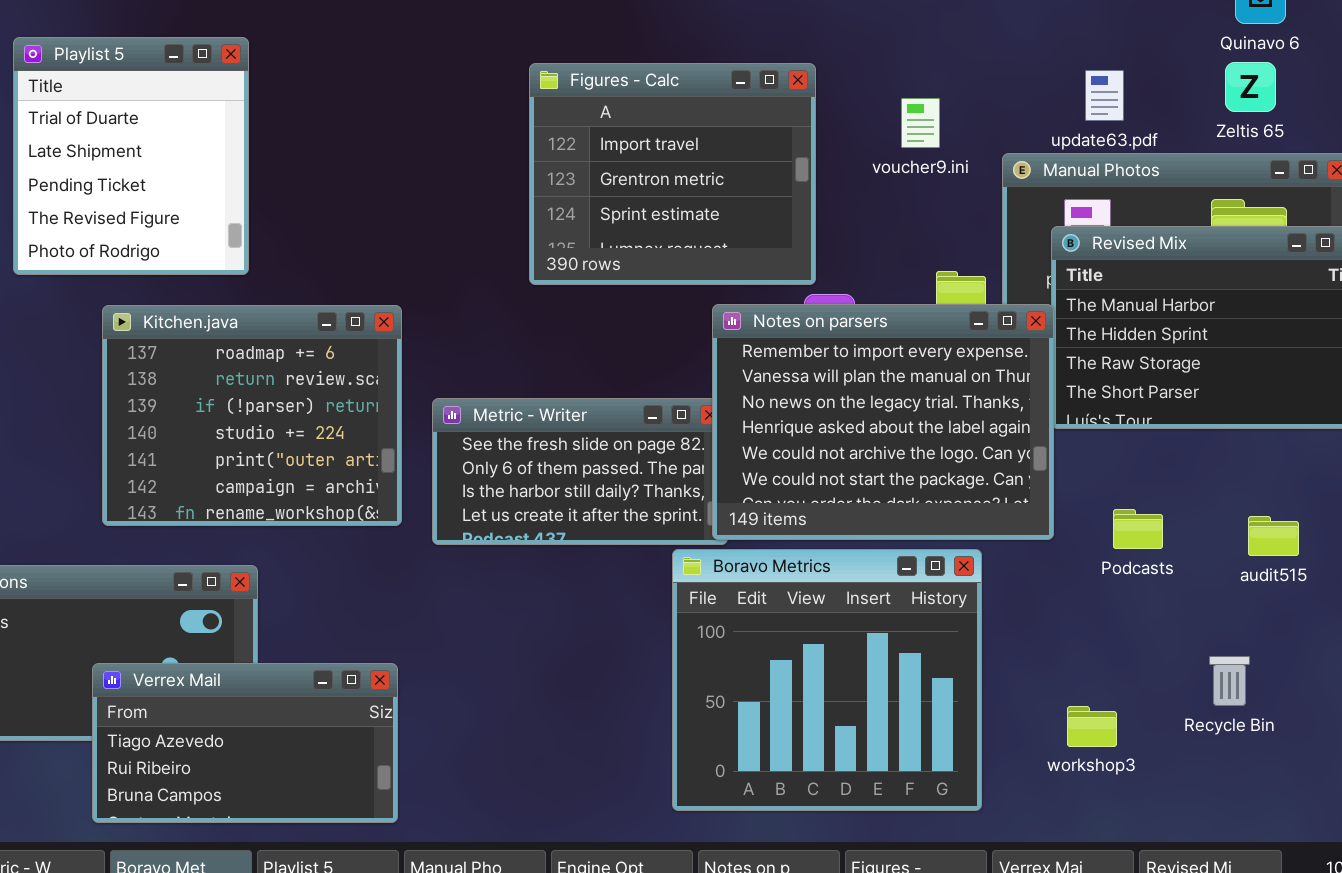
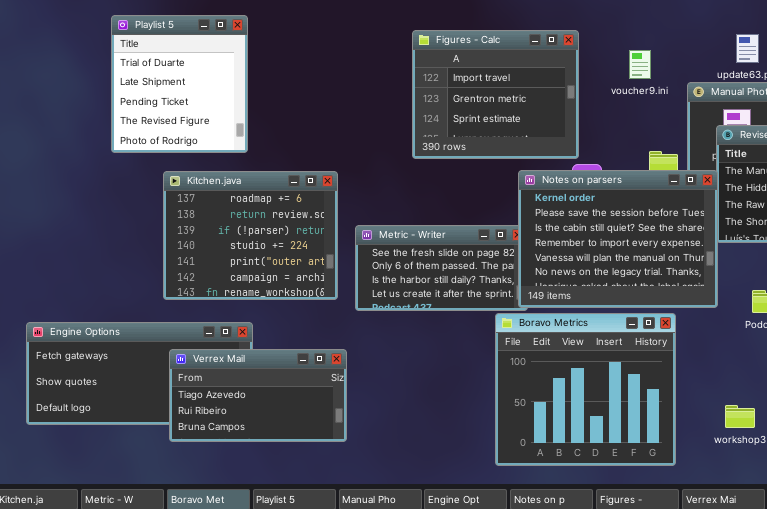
Notes on parsers: [712,304,1054,540] -> [518,170,718,308], scrolled up 3 rows
Verrex Mail: [92,663,398,823] -> [169,349,347,442], moved

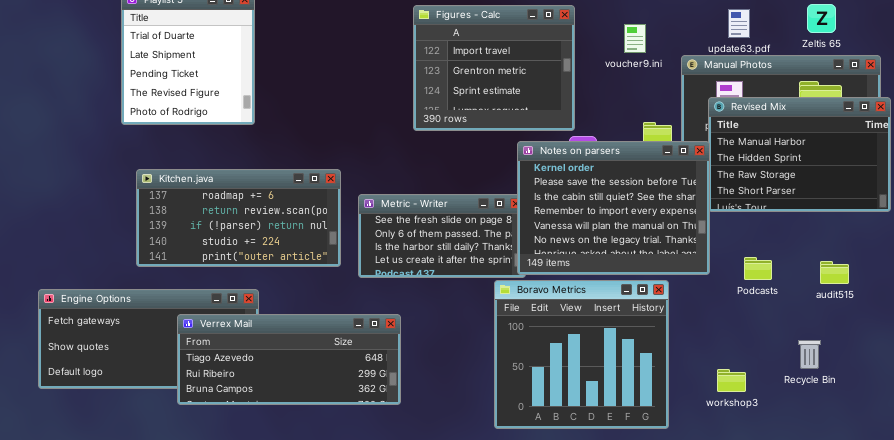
Kitchen.java: [163,171,338,300] -> [136,169,341,267], resized
Verrex Mail: [169,349,347,442] -> [177,314,401,405], resized

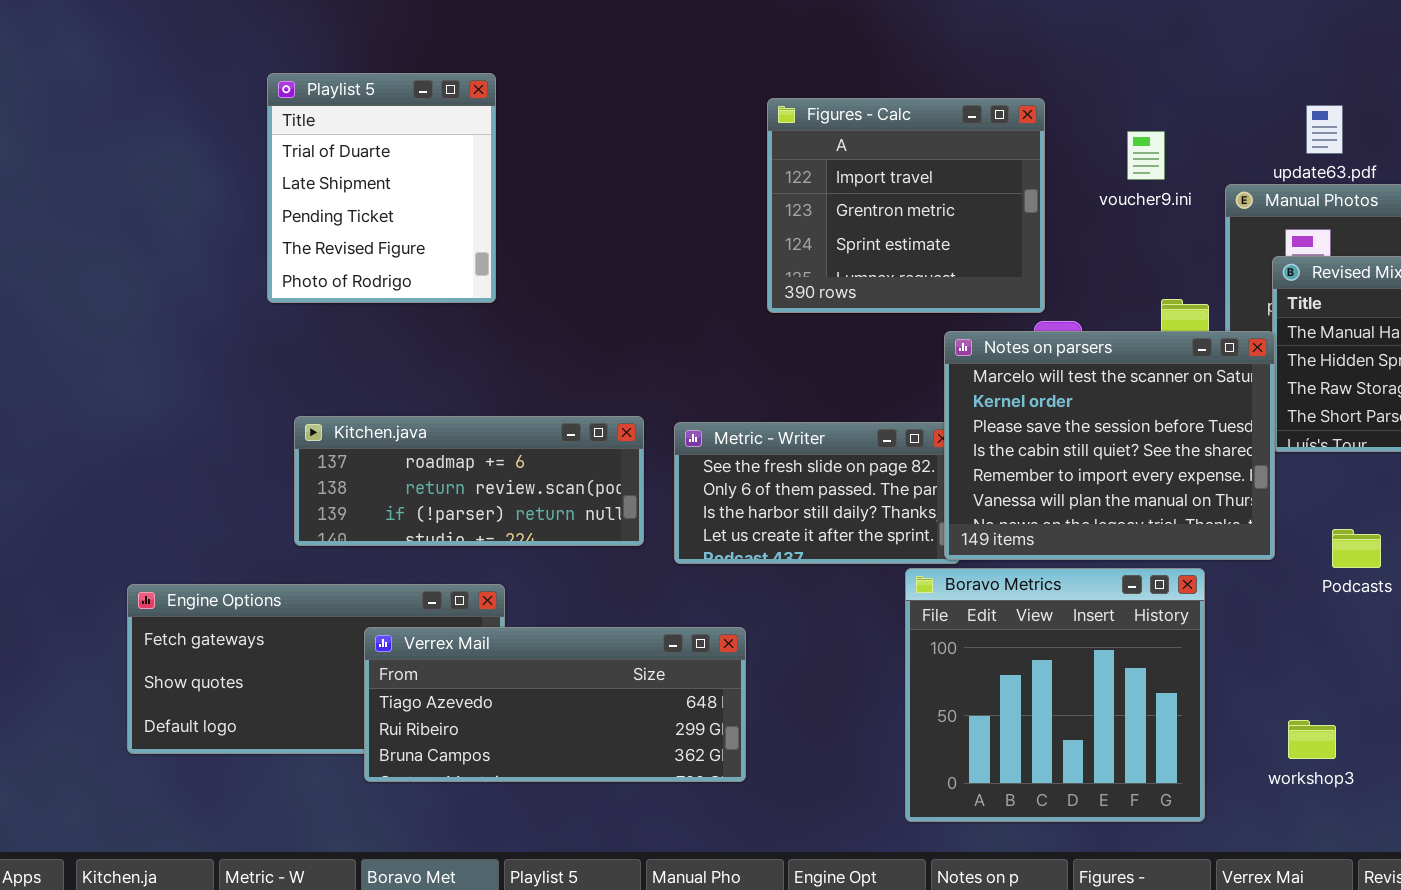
Notes on parsers: [517,141,710,275] -> [944,331,1275,560], scrolled up 1 row
Kitchen.java: [136,169,341,267] -> [294,416,644,546], resized

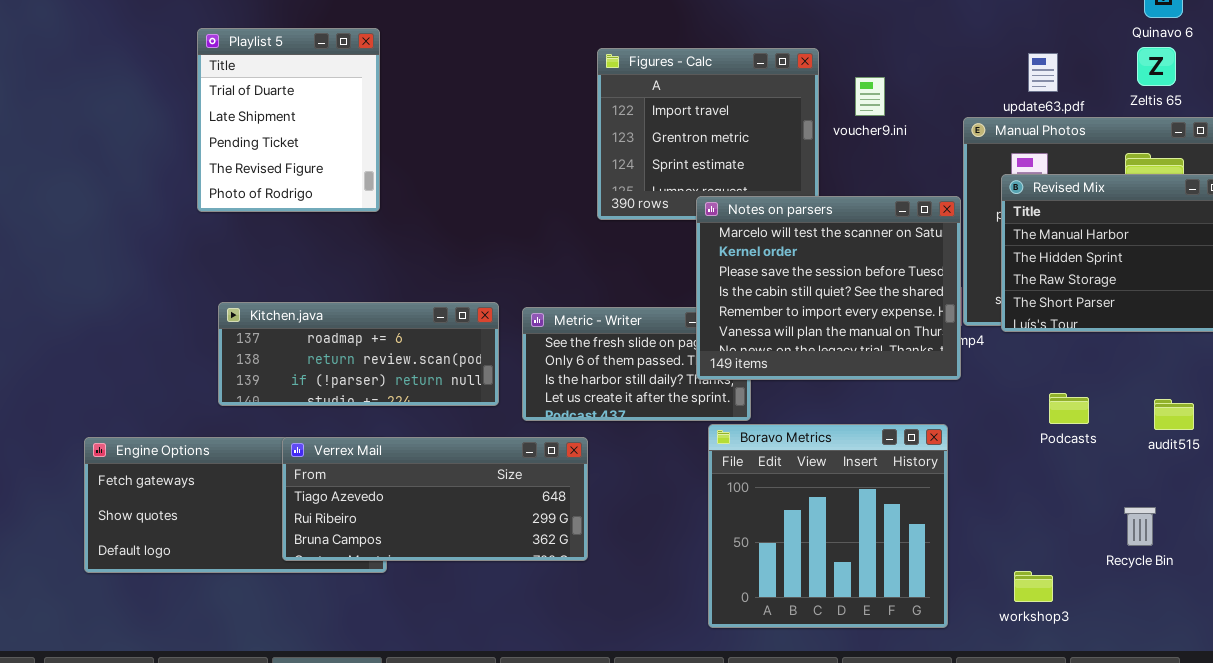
voucher9.ini: [1127,131,1165,180] -> [855,77,885,116], moved
Notes on parsers: [944,331,1275,560] -> [696,196,961,380], moved
Verrex Mail: [364,627,746,782] -> [282,437,588,561], moved
workshop3: [1288,720,1336,759] -> [1014,571,1053,602], moved

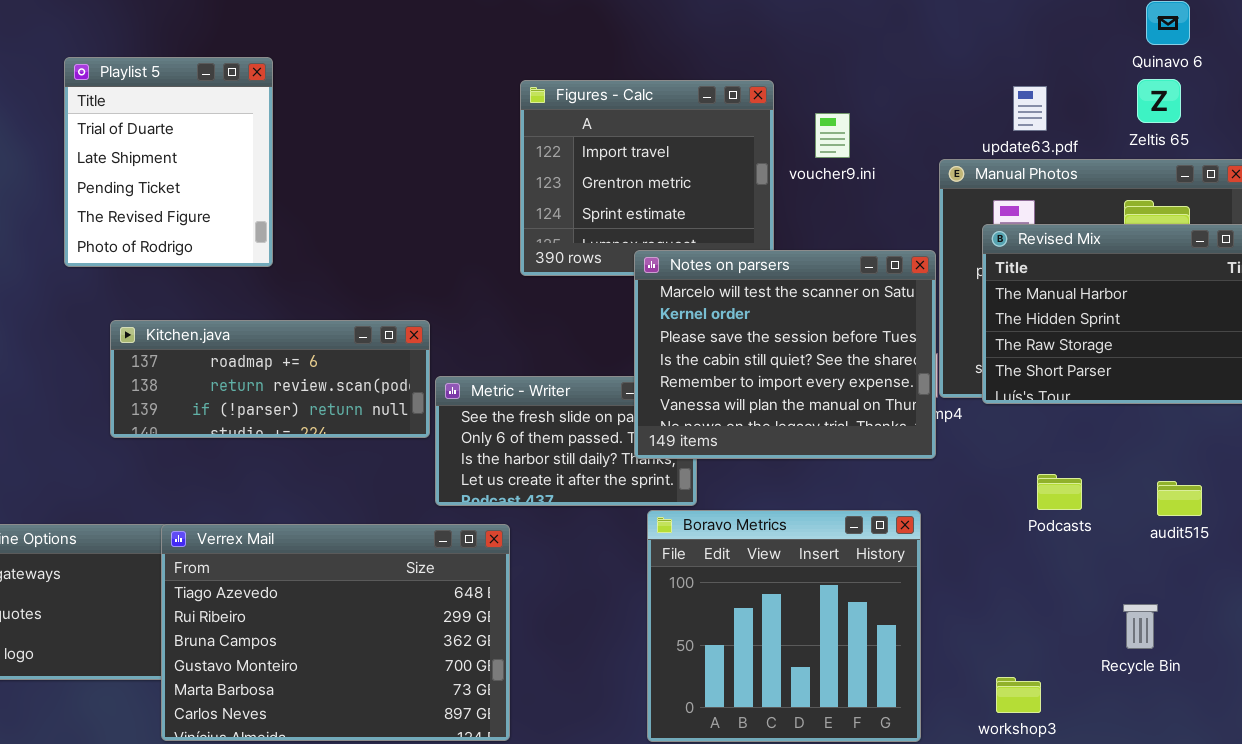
Kitchen.java: [218,302,499,406] -> [110,320,430,438], moved
Verrex Mail: [282,437,588,561] -> [161,524,510,741], resized

